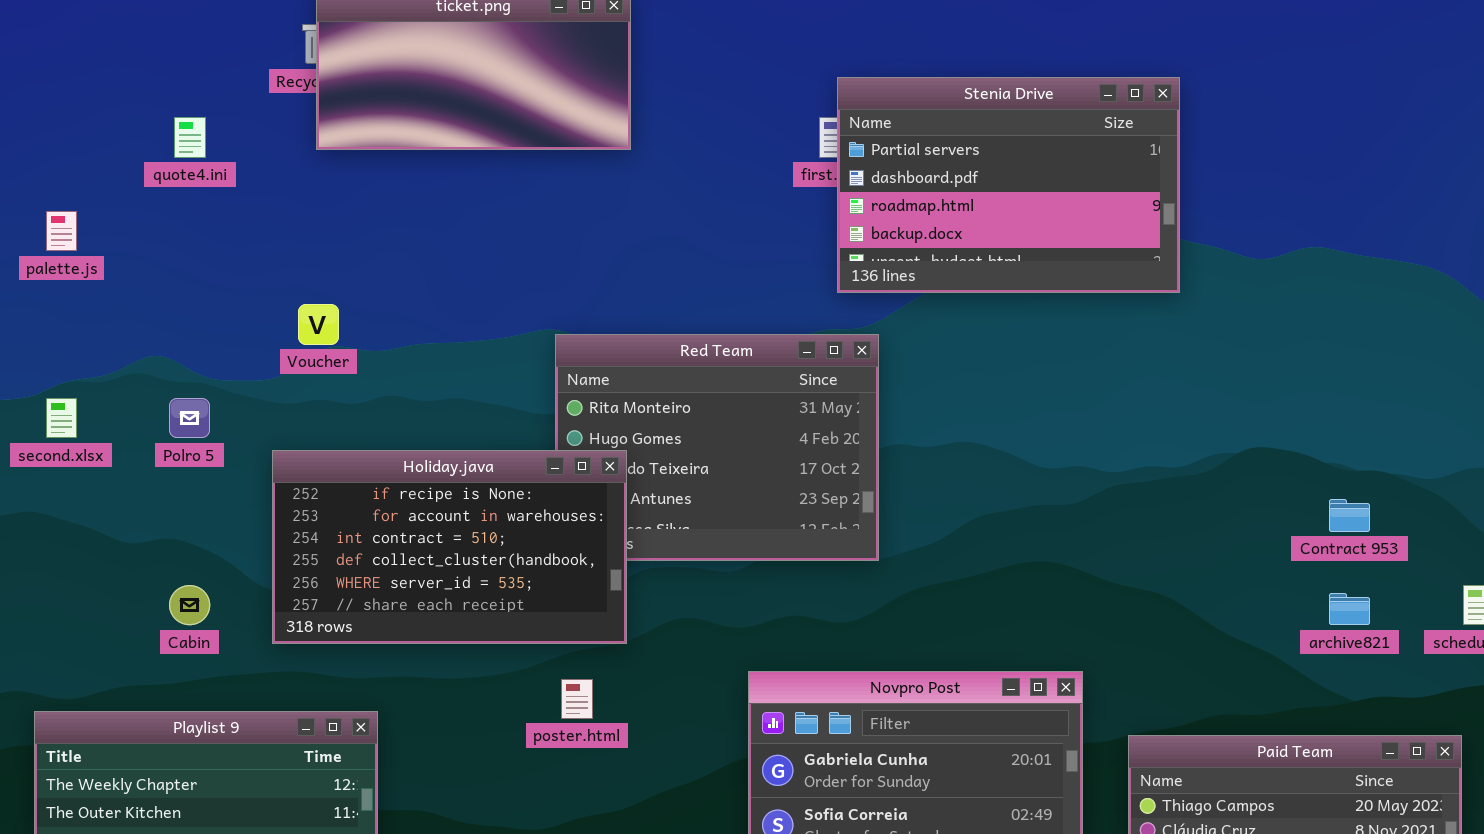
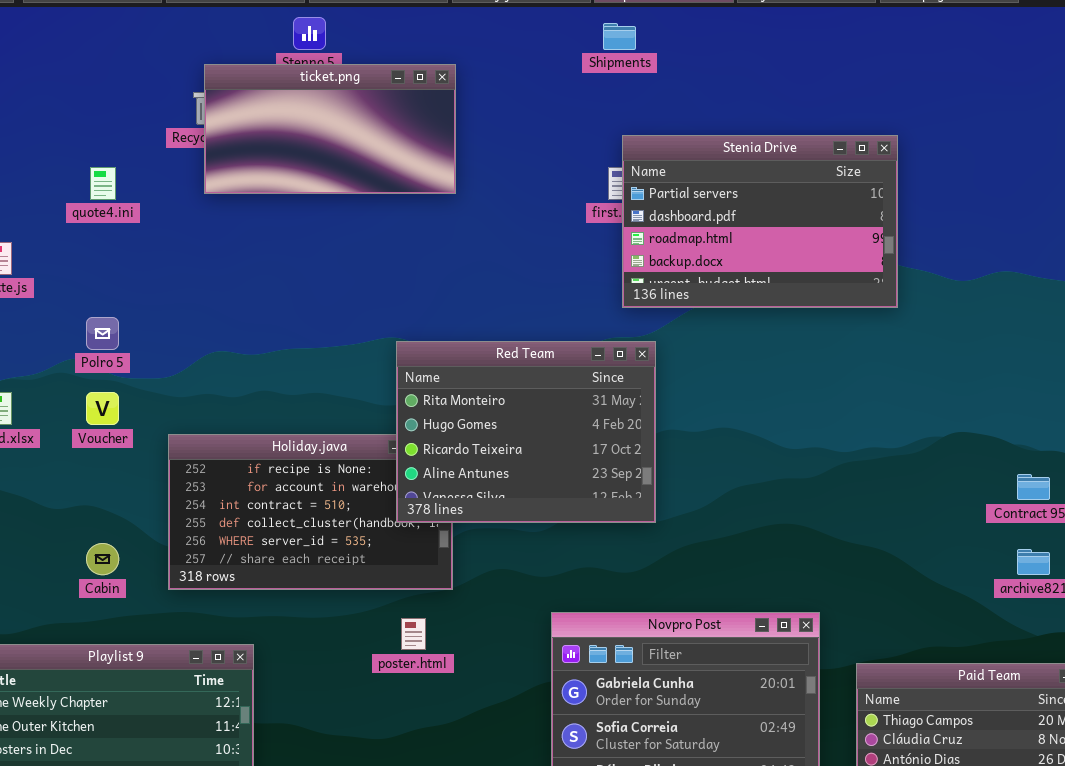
Voucher: [298,304,339,345] -> [86,392,119,425], moved
Red Team: [555,334,879,561] -> [396,341,656,523], raised
Polro 5: [169,398,210,438] -> [86,317,119,350], moved

